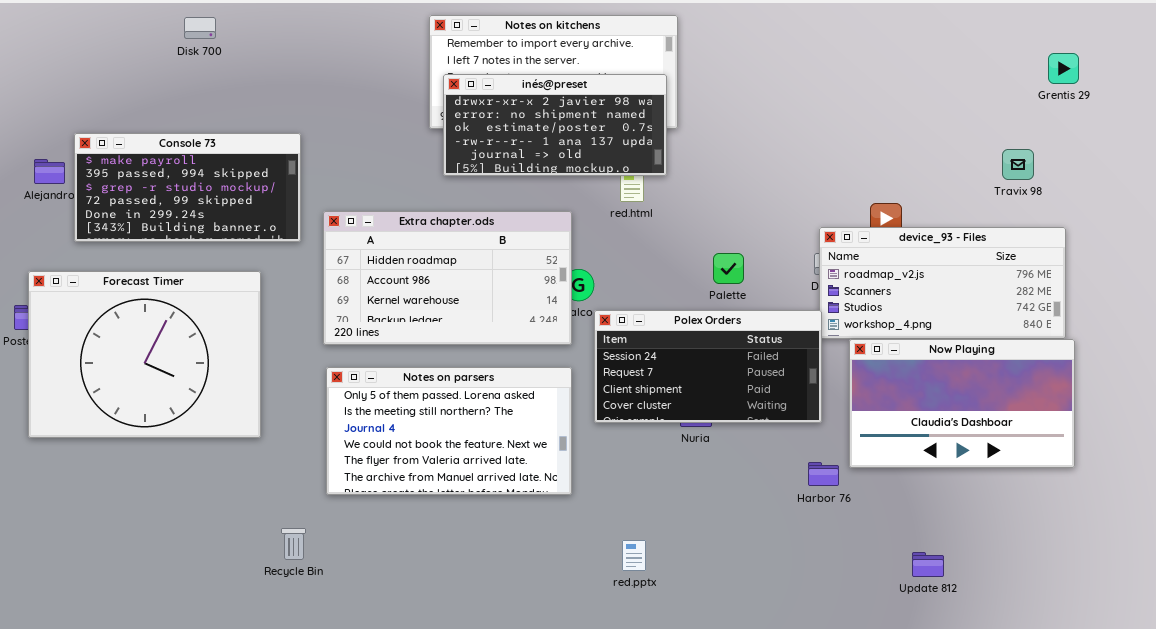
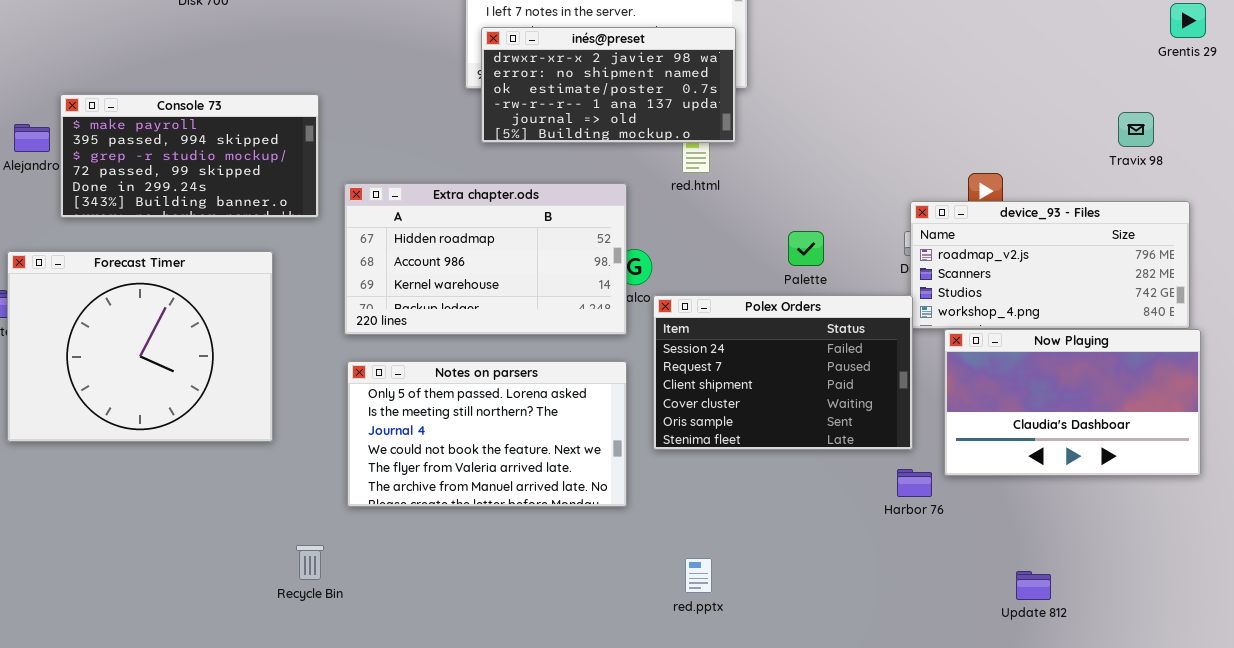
Polex Orders: [594,310,822,423] -> [653,295,913,450], resized

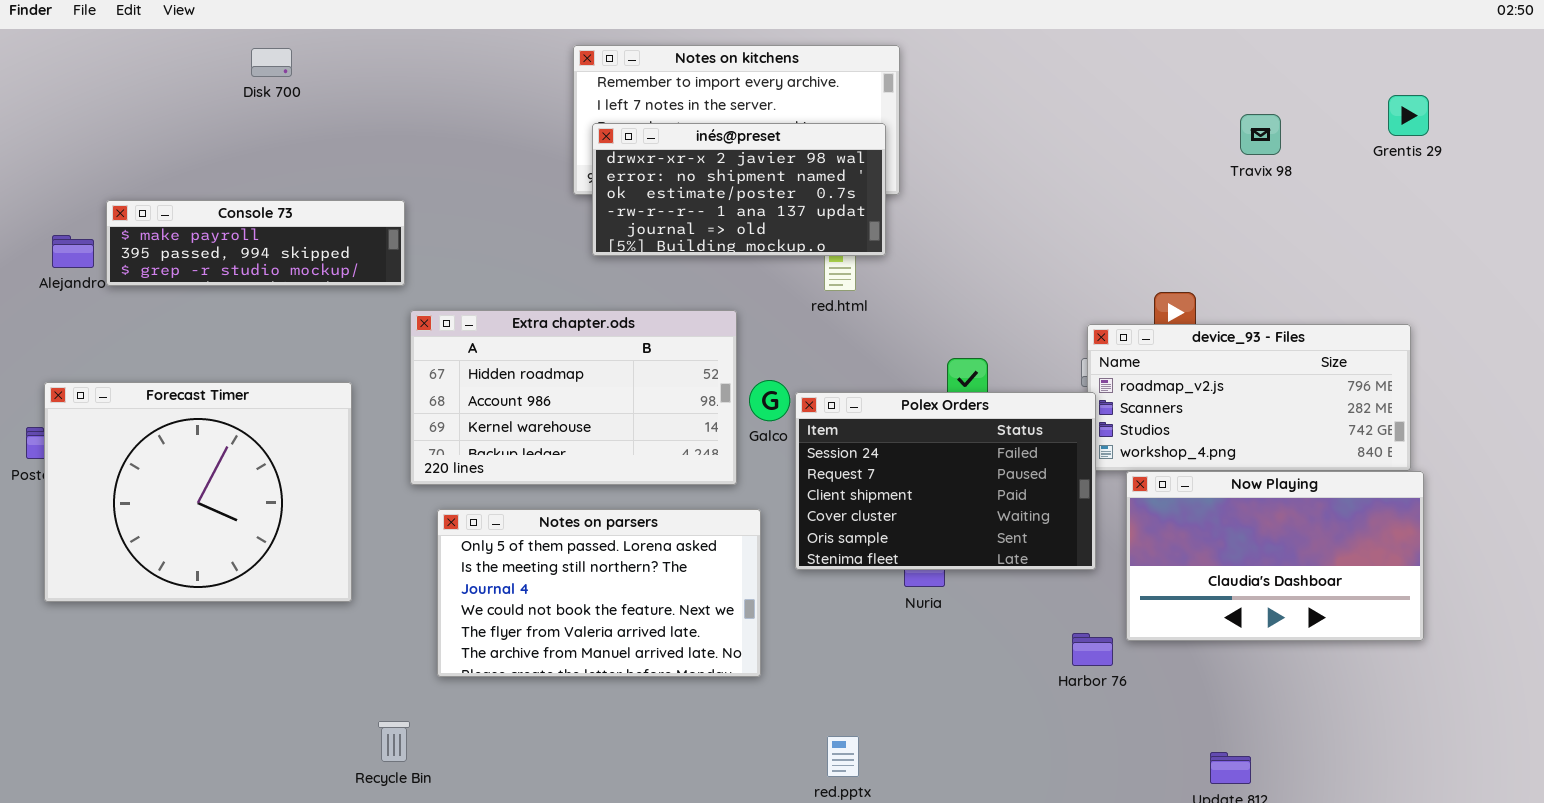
Console 73: [60,94,319,218] -> [106,200,405,286], resized
Travix 98: [1118,112,1154,147] -> [1240,114,1281,155], moved
Extra chapter.ods: [344,183,627,335] -> [410,310,737,485], moved
Polex Orders: [653,295,913,450] -> [795,392,1096,570], moved

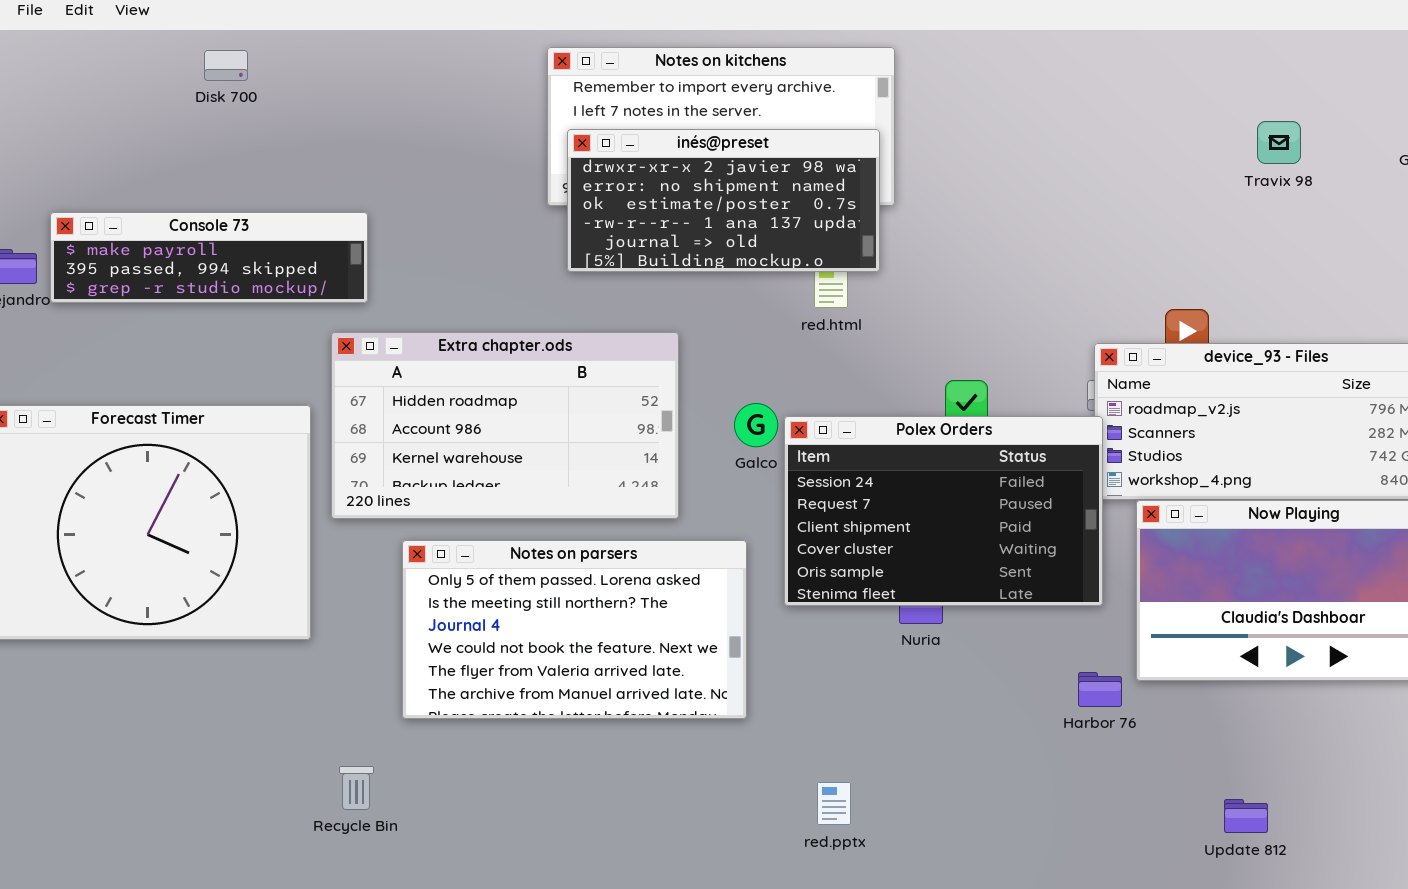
Extra chapter.ods: [410,310,737,485] -> [331,332,679,519], moved

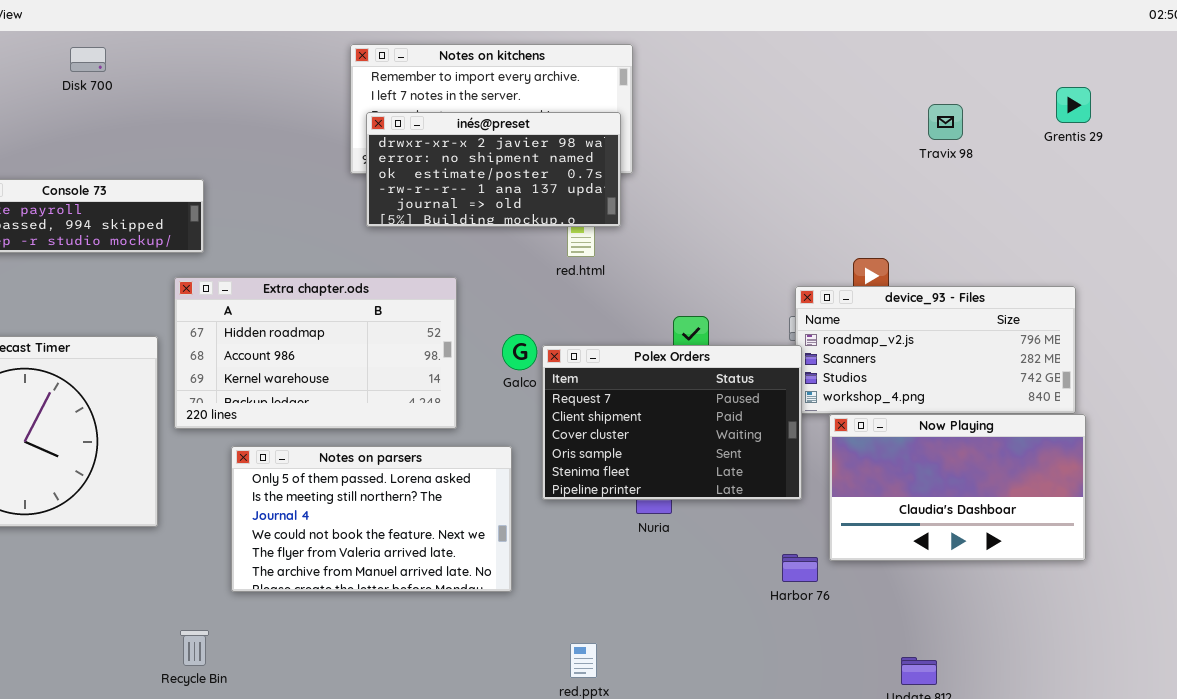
Polex Orders: [784,416,1103,606] -> [542,345,802,500], scrolled down 1 row

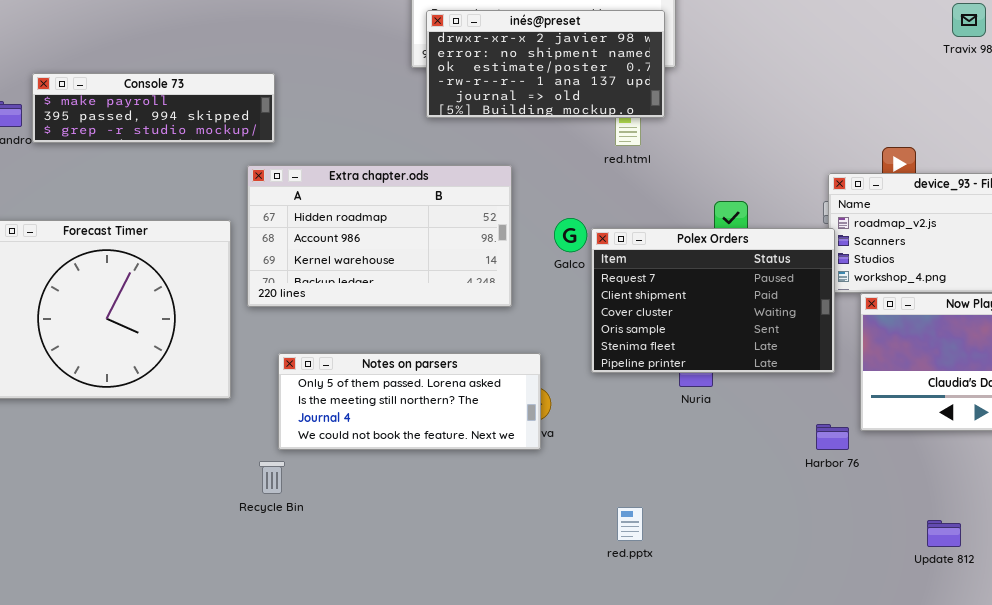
Notes on parsers: [231,446,512,592] -> [278,353,541,450], moved, resized
Recycle Bin: [180,630,209,666] -> [259,461,285,494], moved

